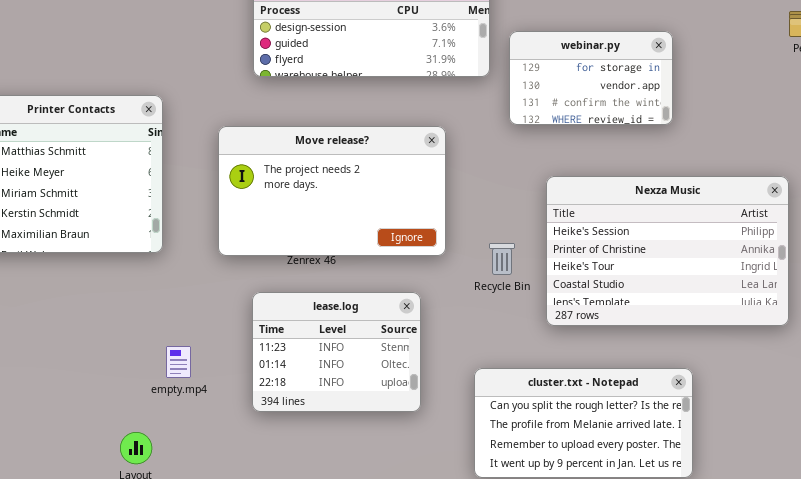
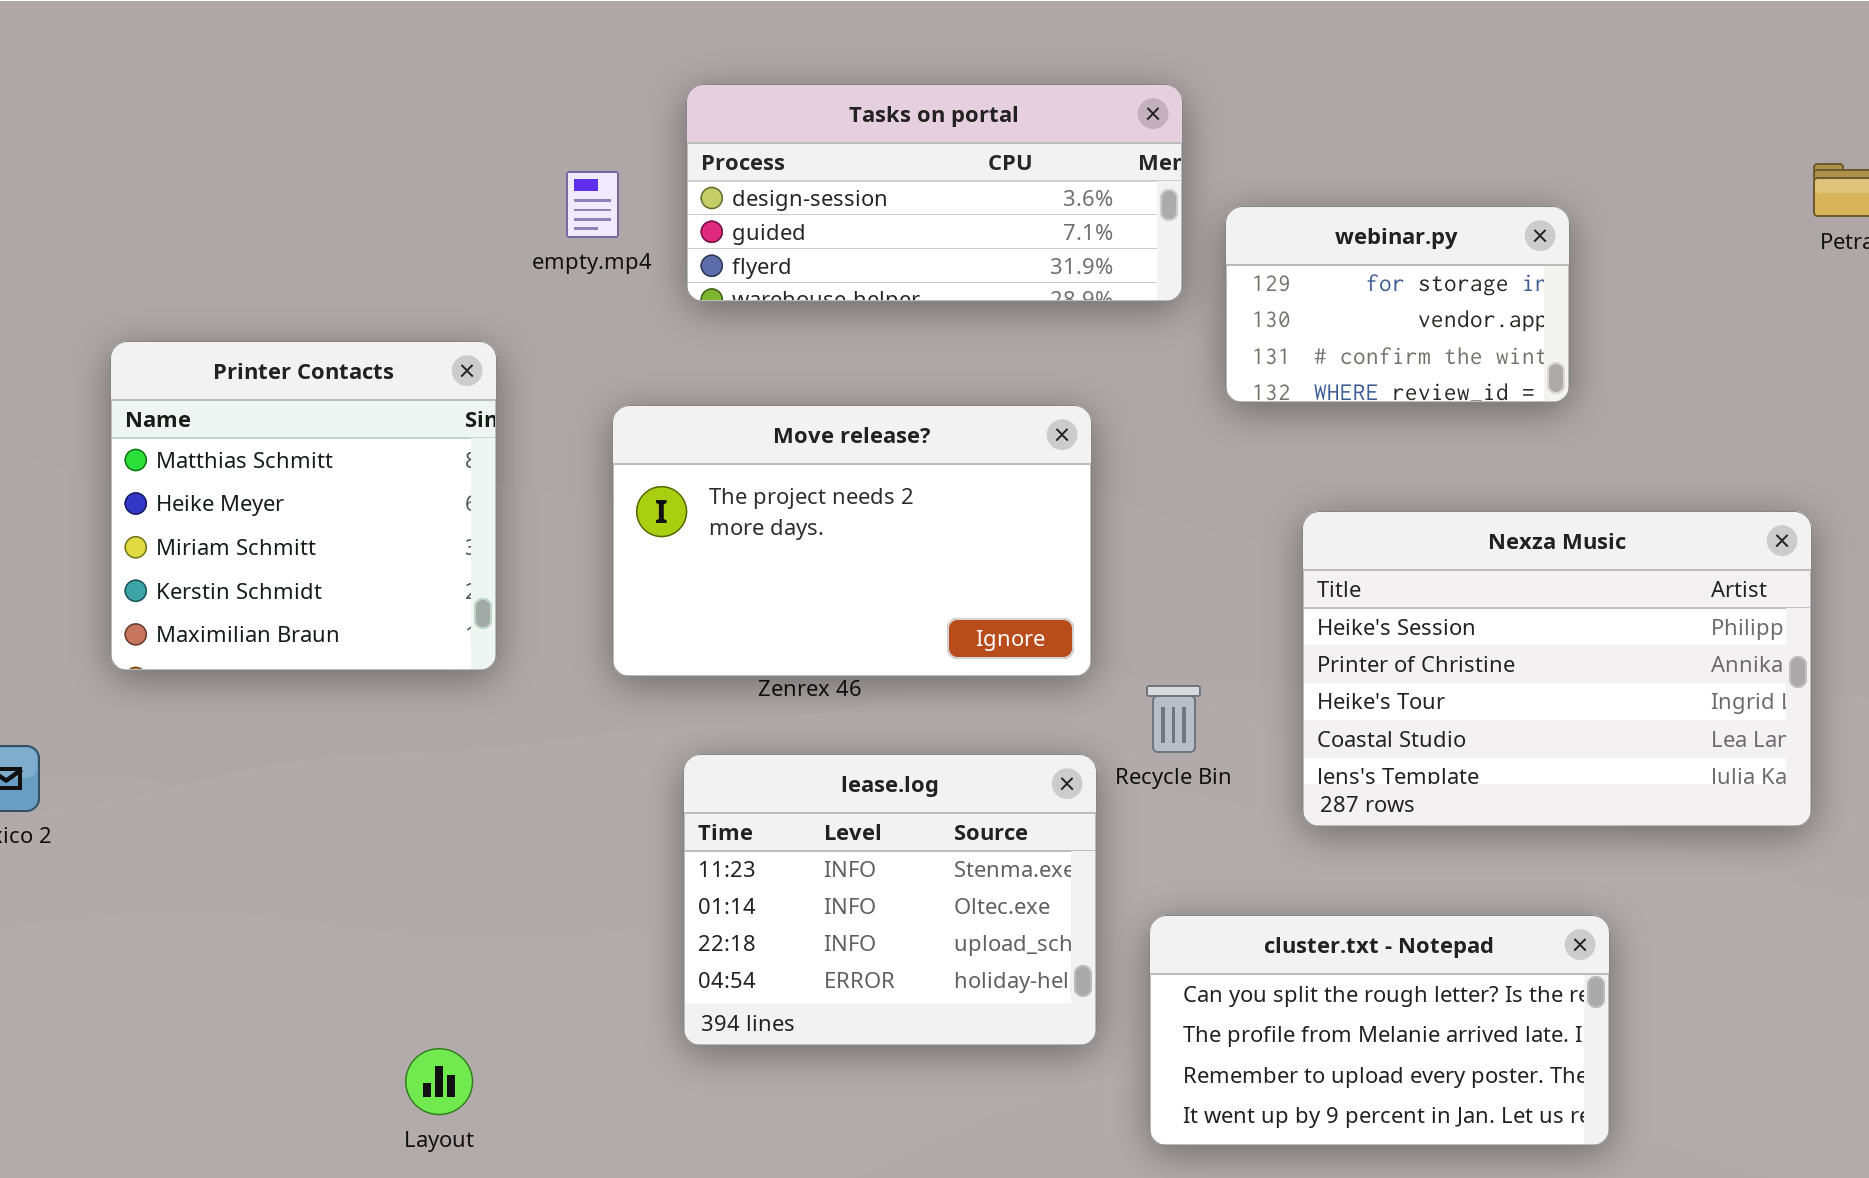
Recycle Bin: [489,243,515,275] -> [1146,685,1201,753], moved
lease.log: [252,292,421,412] -> [683,754,1097,1046], resized
empty.mp4: [166,346,191,378] -> [566,171,619,238], moved

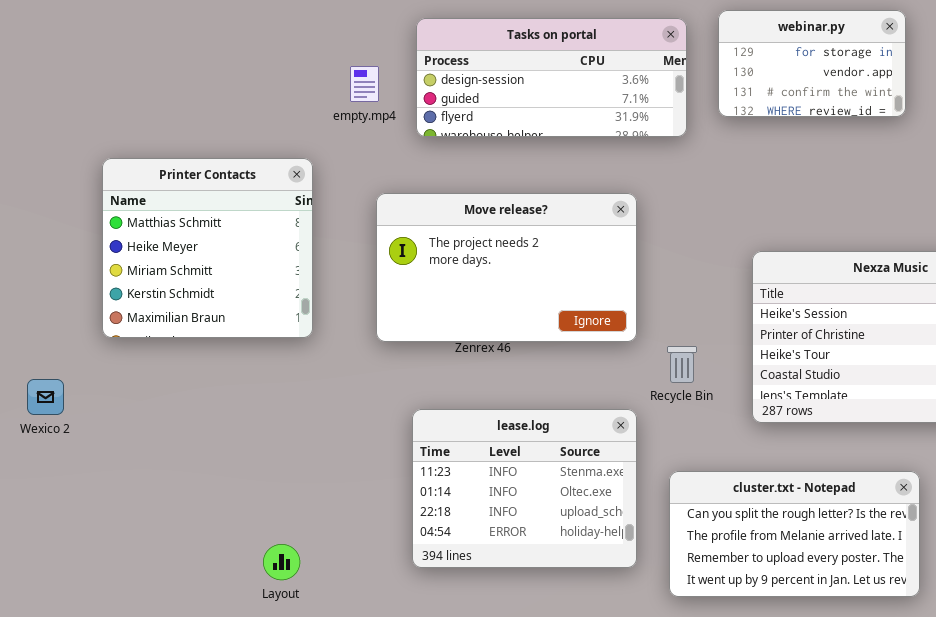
webinar.py: [1225,206,1570,403] -> [718,10,906,117], moved
lease.log: [683,754,1097,1046] -> [412,409,637,568], moved

